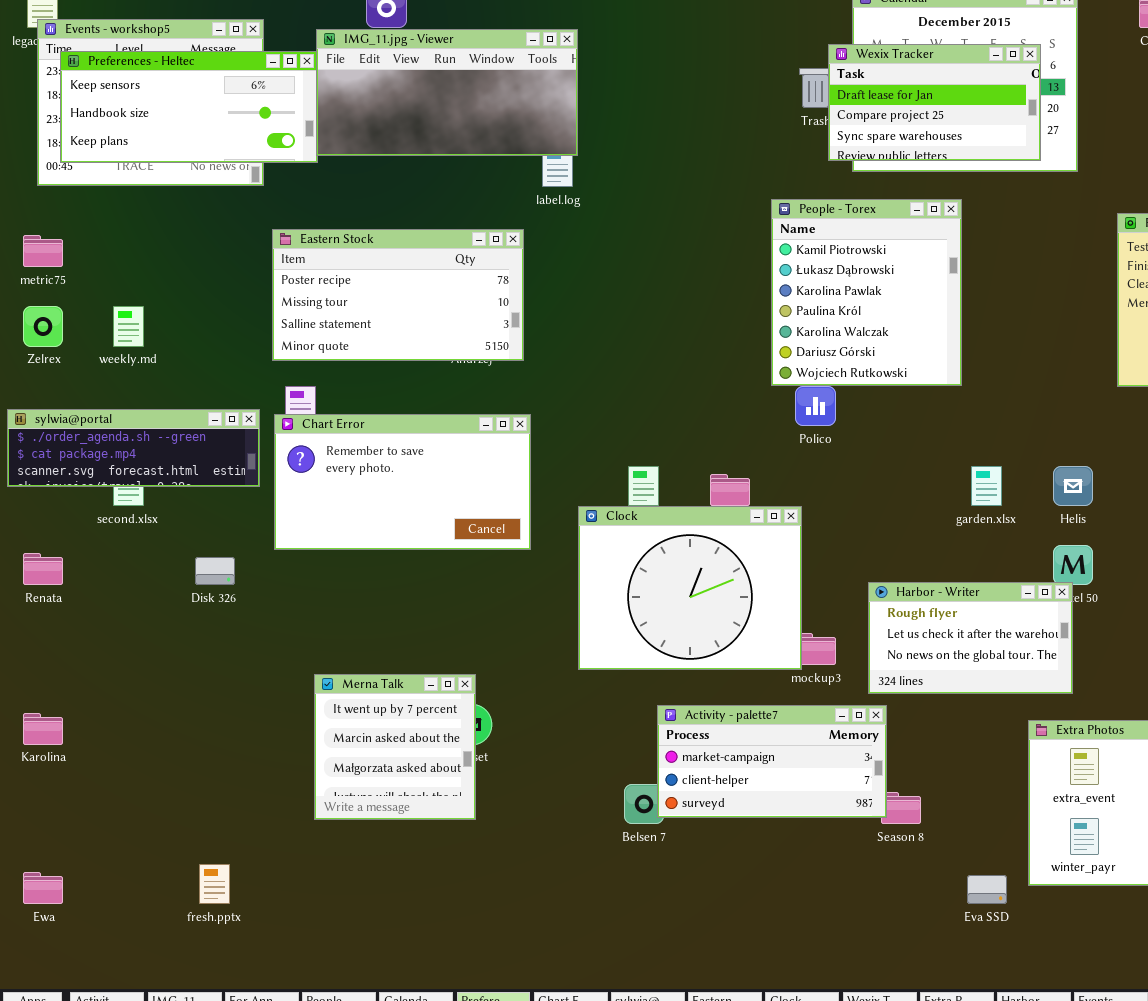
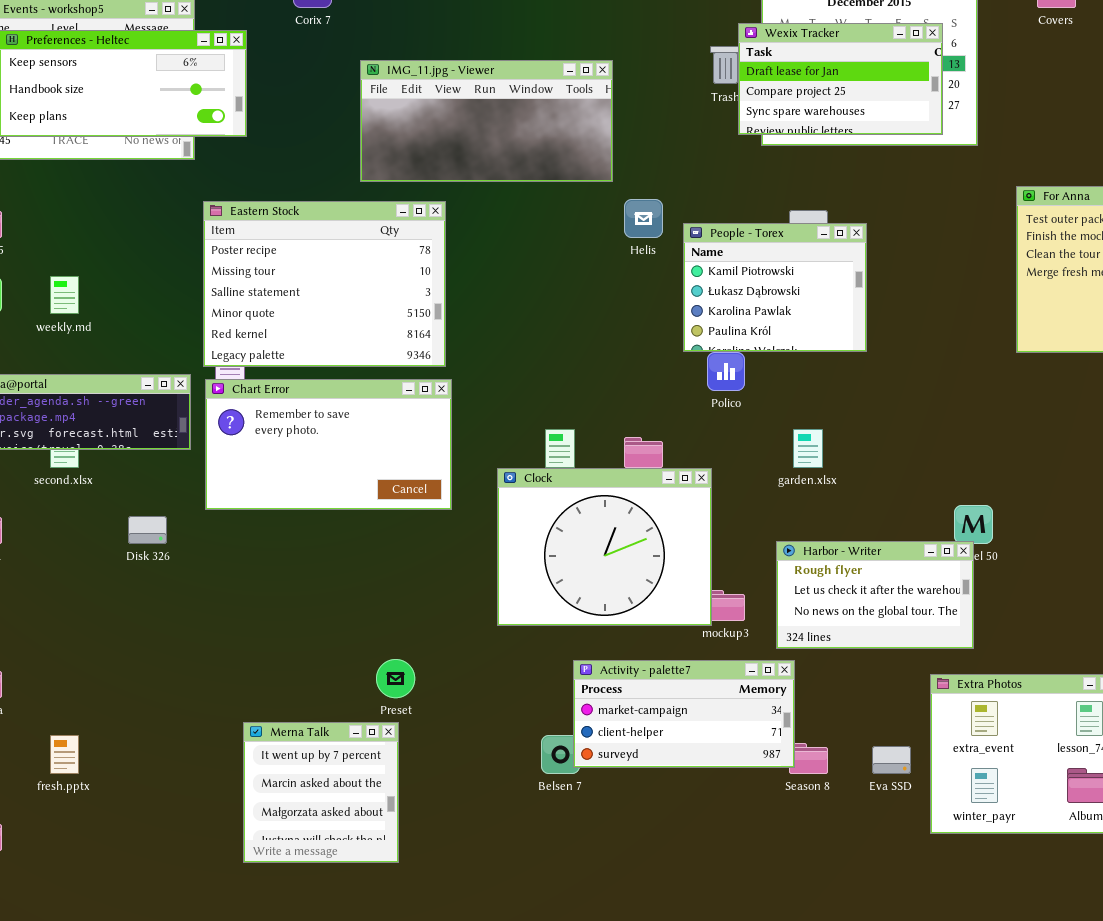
IMG_11.jpg - Viewer: [316,29,578,156] -> [360,60,613,182], moved
People - Torex: [771,199,962,386] -> [683,223,867,352], resized
Eastern Stock: [272,229,524,361] -> [203,201,446,367], resized
garden.xlsx: [971,466,1002,506] -> [793,429,823,468], moved
Helis: [1053,466,1093,506] -> [624,199,663,238], moved
Merna Talk: [314,674,476,820] -> [243,722,399,863], moved
fresh.pptx: [199,864,230,904] -> [50,735,79,774], moved
Eva SSD: [967,875,1007,904] -> [872,746,911,774], moved

